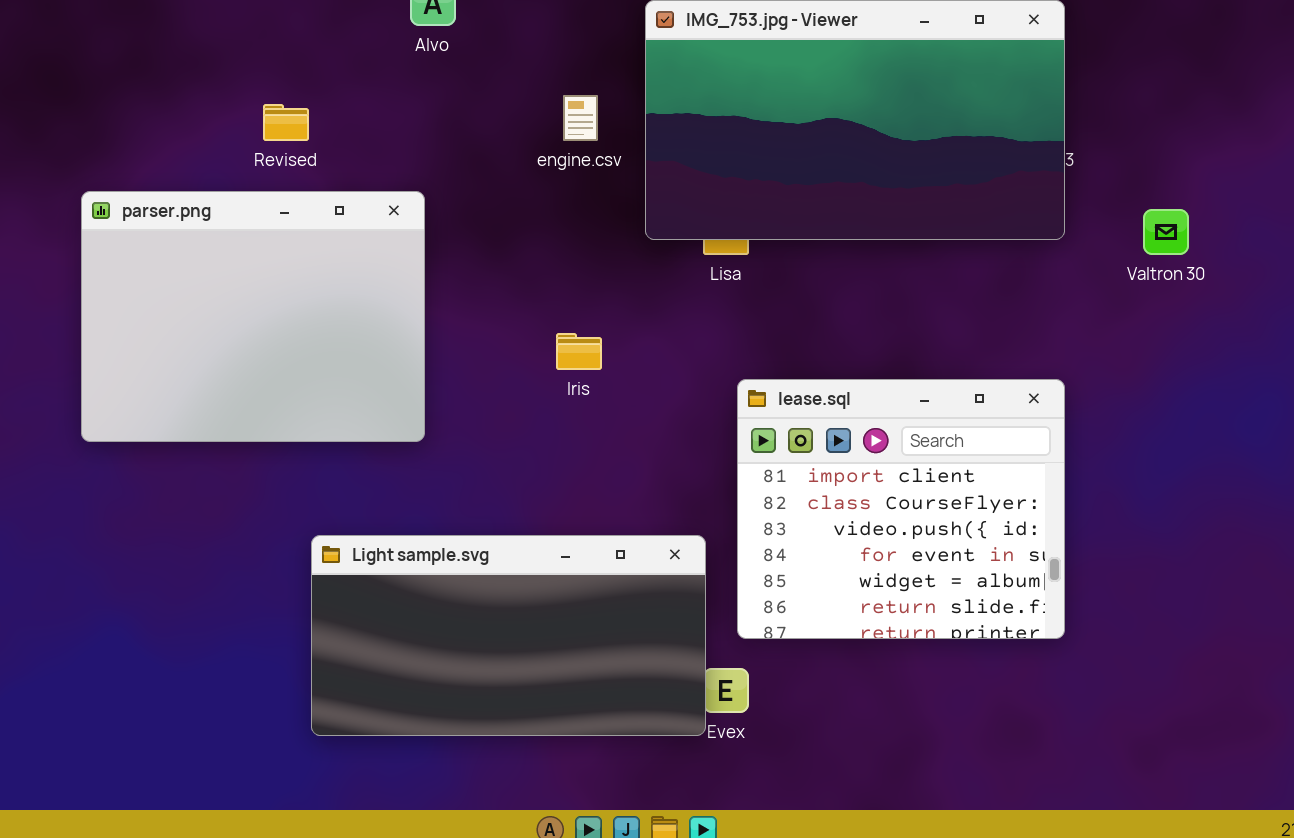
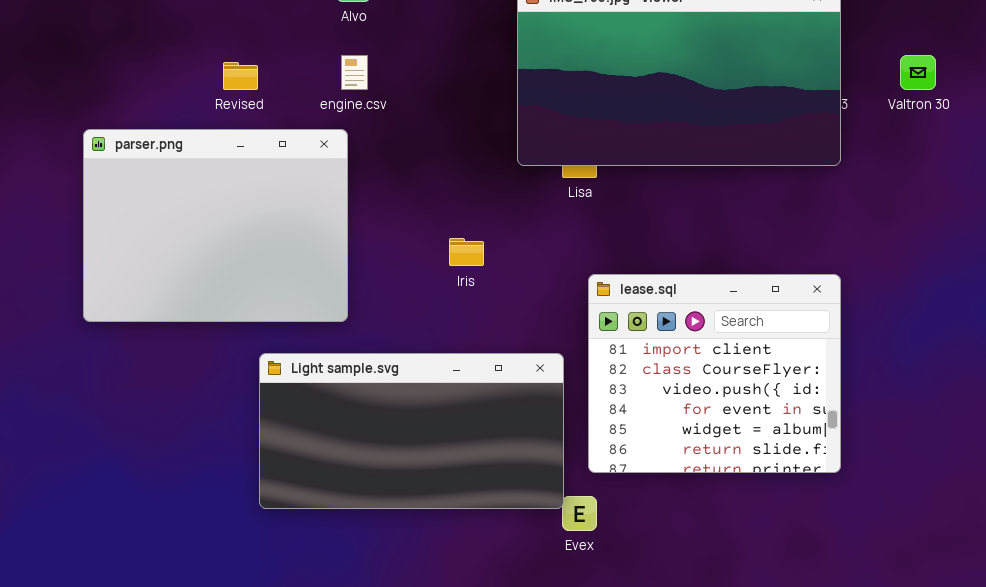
engine.csv: [563,95,598,141] -> [341,55,368,90], moved
Valtron 30: [1143,209,1189,255] -> [900,55,936,90], moved
Light sample.svg: [311,535,706,736] -> [259,353,564,509], moved

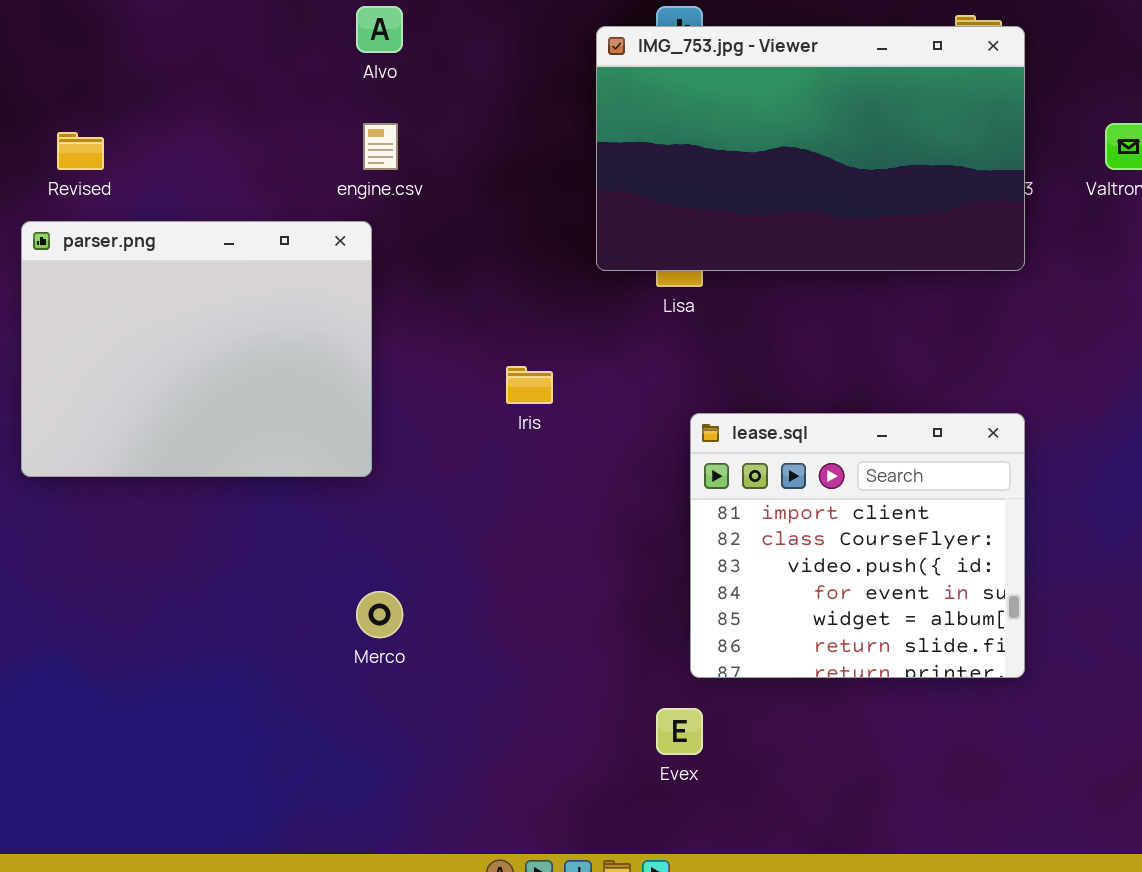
Revised: [223,62,258,90] -> [57,132,104,170], moved
Light sample.svg: [259,353,564,509] -> none, closed

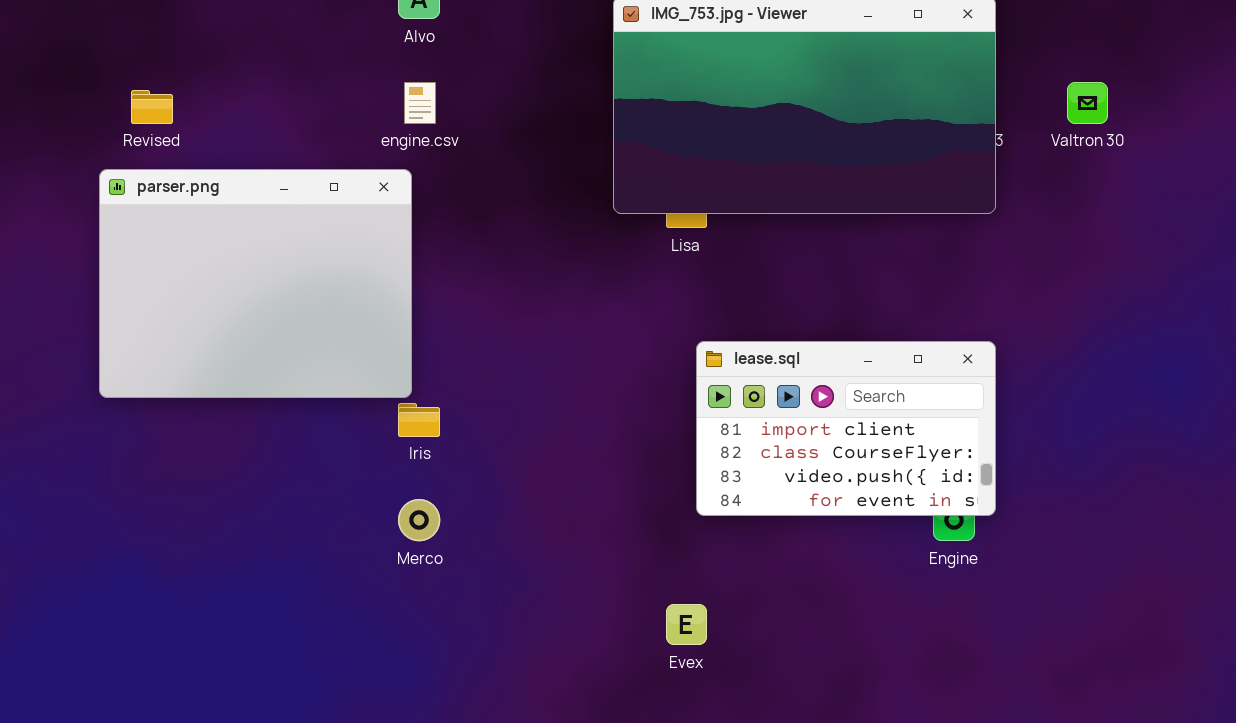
Iris: [506,366,553,404] -> [398,403,440,437], moved
lease.sql: [690,413,1025,678] -> [696,341,996,516], resized

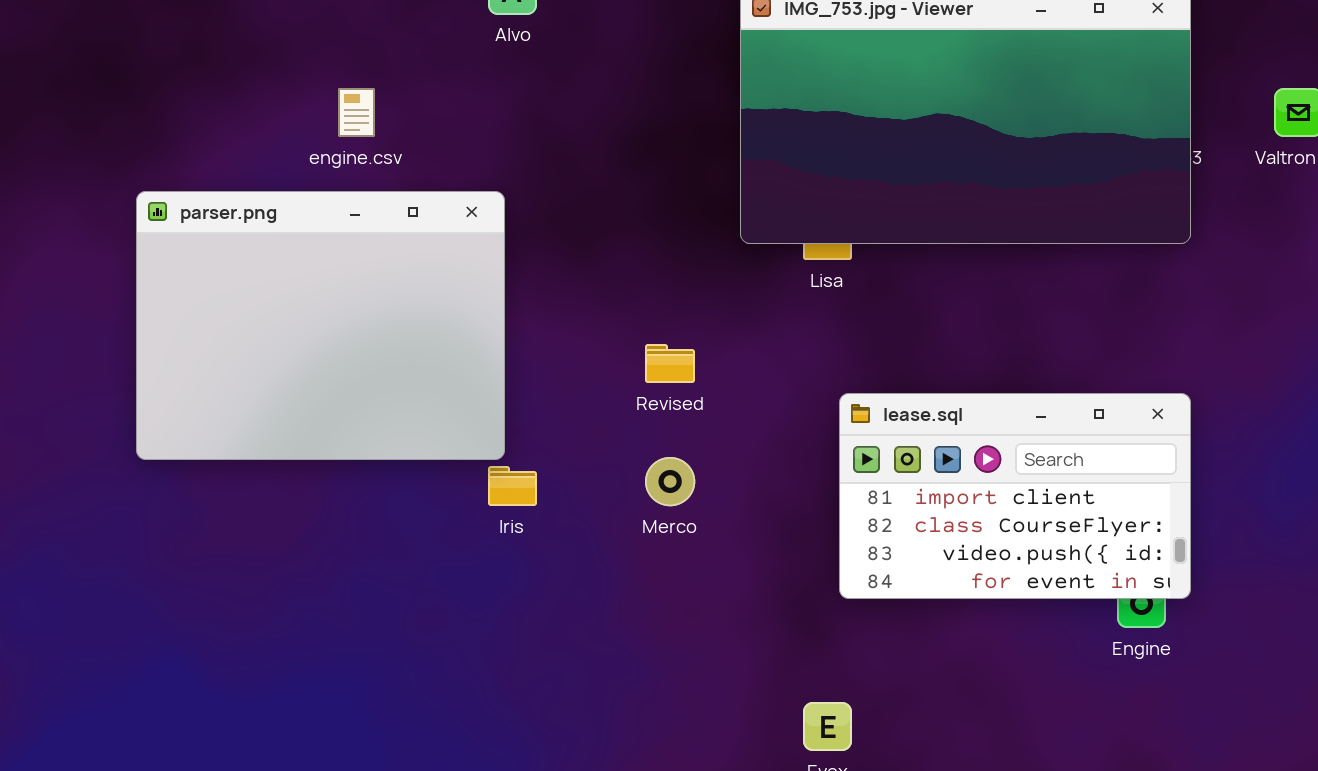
engine.csv: [404,82,436,124] -> [338,88,375,137], moved
Revised: [131,90,173,124] -> [645,344,695,383], moved
Merco: [398,499,440,541] -> [645,457,695,506], moved

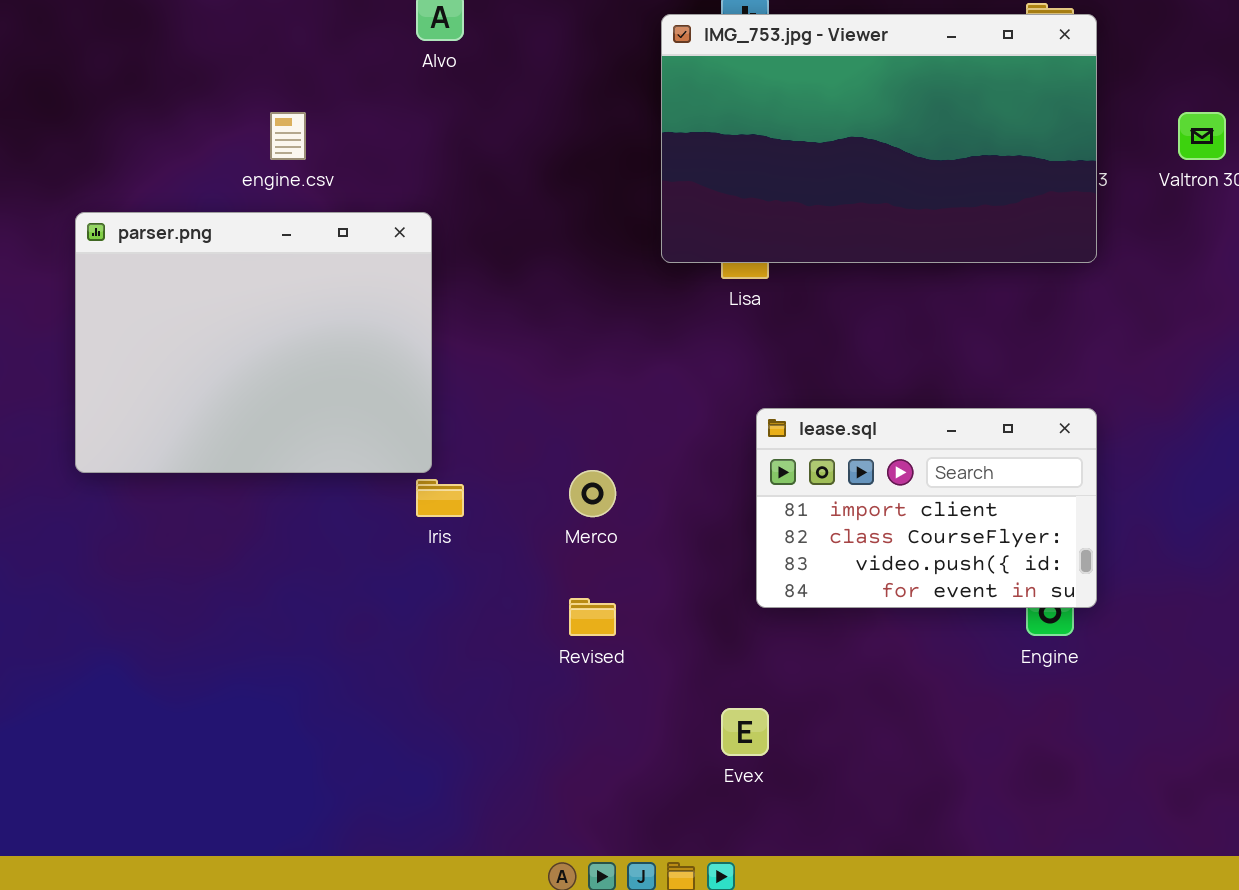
Revised: [645,344,695,383] -> [569,598,616,636], moved

